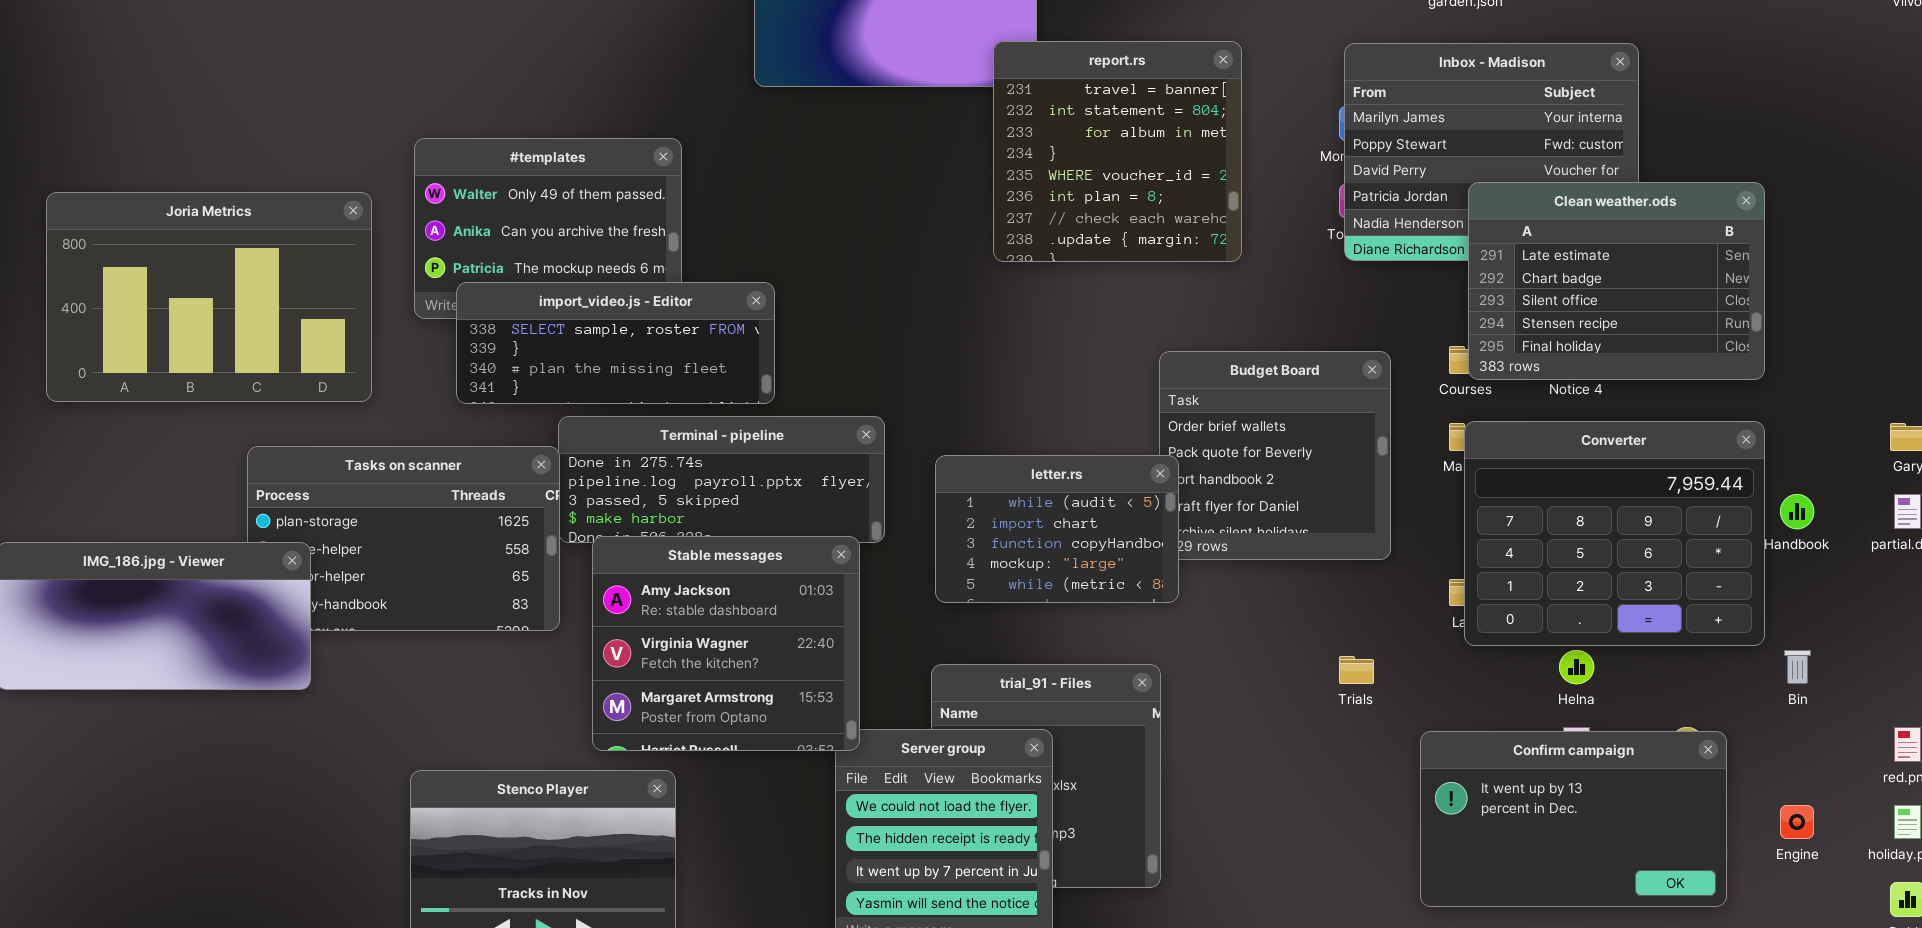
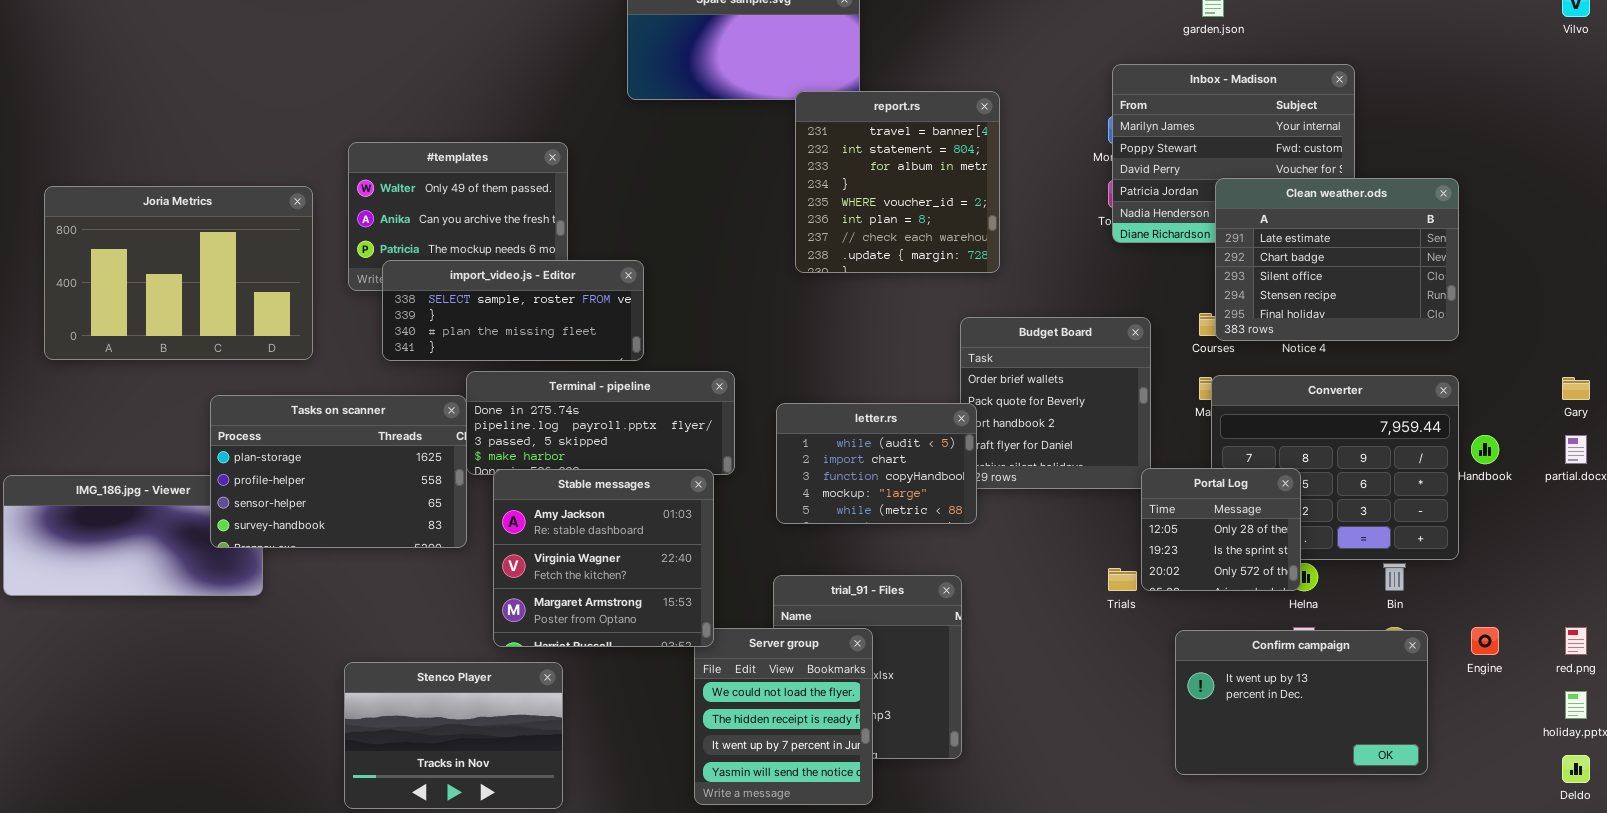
report.rs: [993,41,1242,262] -> [795,91,1000,273], moved
Tasks on scanner: [247,446,560,631] -> [210,395,467,548], raised
Portal Log: none -> [1141,468,1301,591], opened
Bin: [1784,650,1811,684] -> [1383,563,1406,591], moved
Engine: [1780,805,1814,839] -> [1471,627,1499,655], moved

